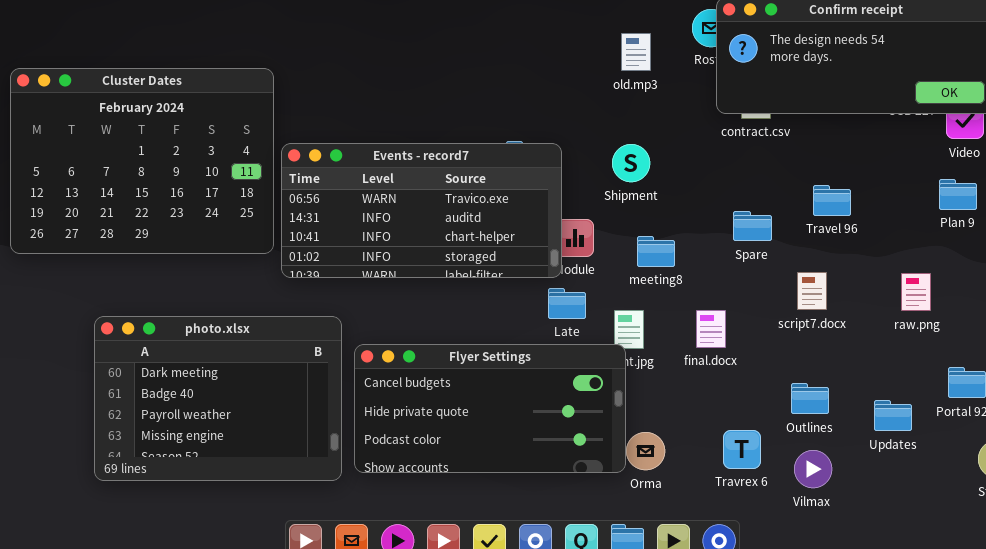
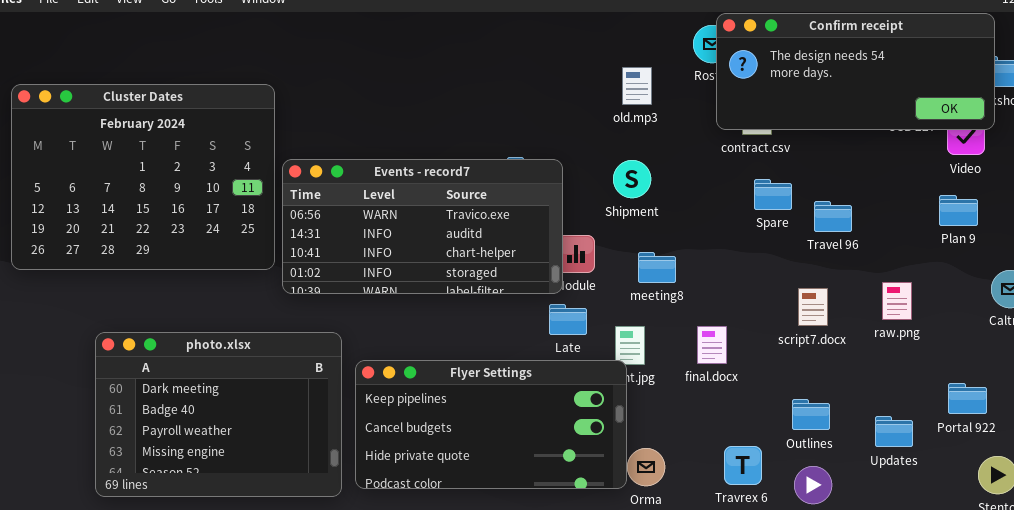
old.mp3: [621,33,651,71] -> [622,67,652,105], moved
Spare: [733,211,772,241] -> [754,179,792,210], moved
raw.png: [901,273,931,311] -> [882,282,912,320], moved
Flyer Settings: [354,344,626,473] -> [355,360,627,489], scrolled up 1 row

